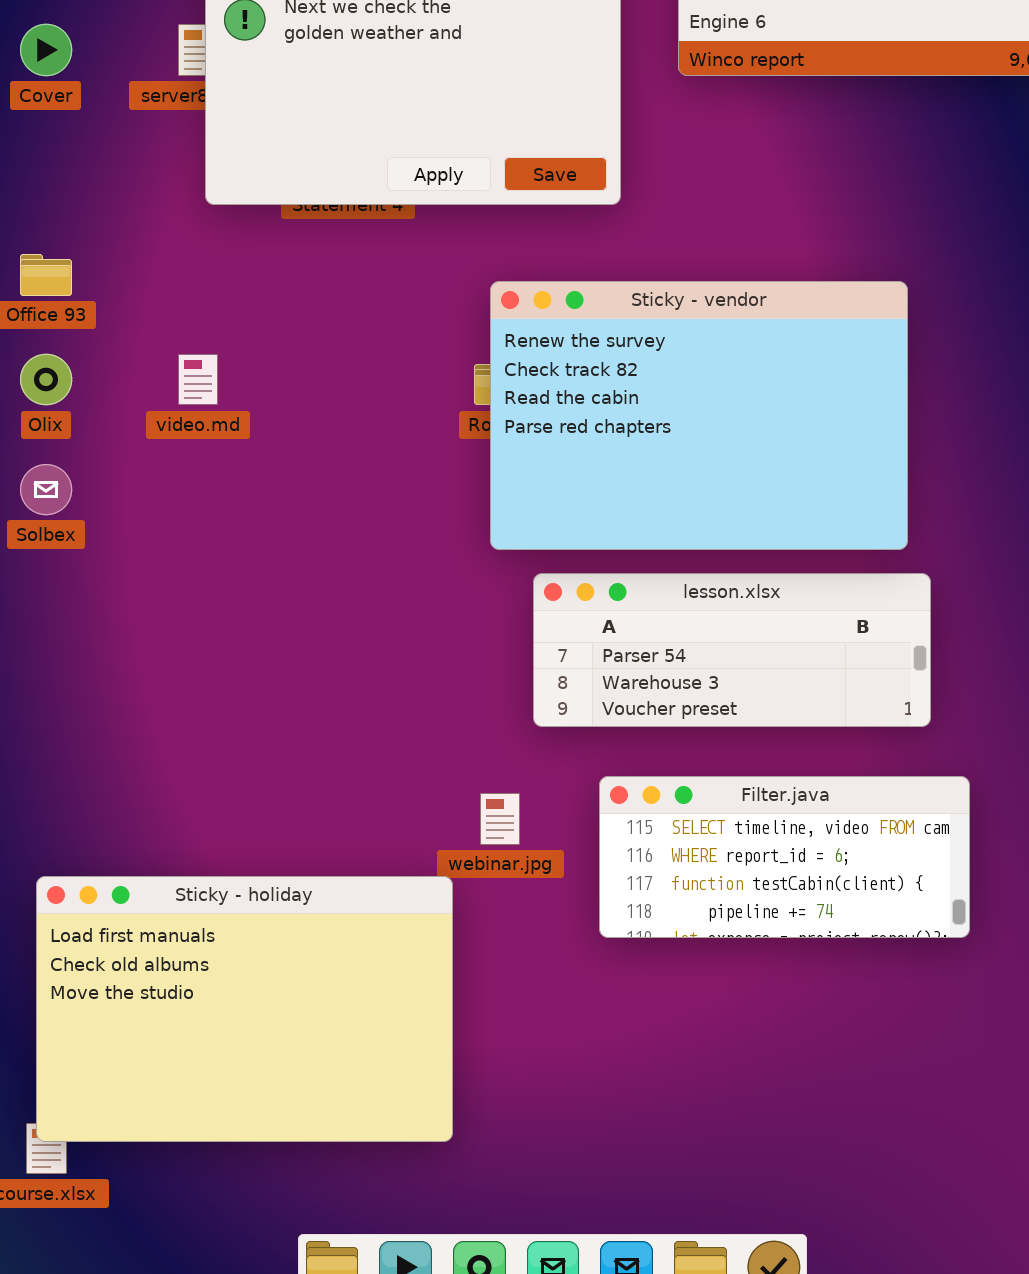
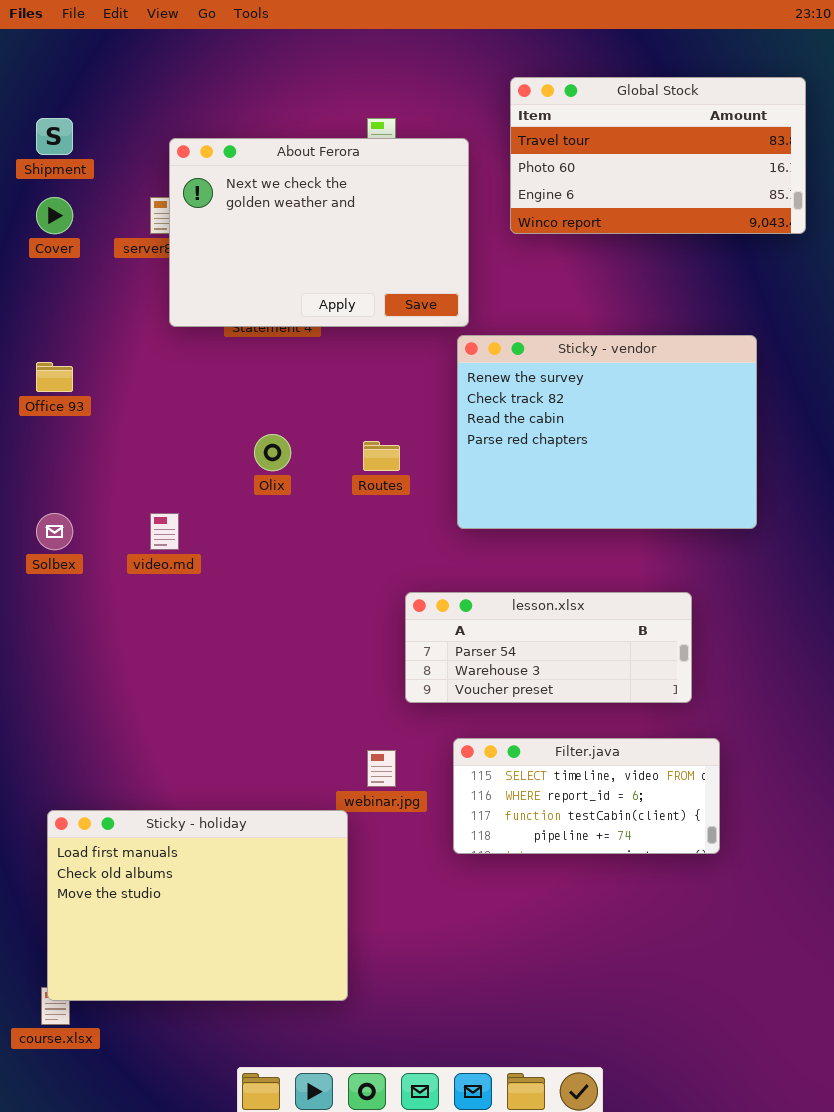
Sticky - vendor: [490,281,908,550] -> [457,335,757,529], moved
Olix: [20,354,72,405] -> [254,434,291,471], moved
video.md: [178,354,218,405] -> [150,513,179,550], moved

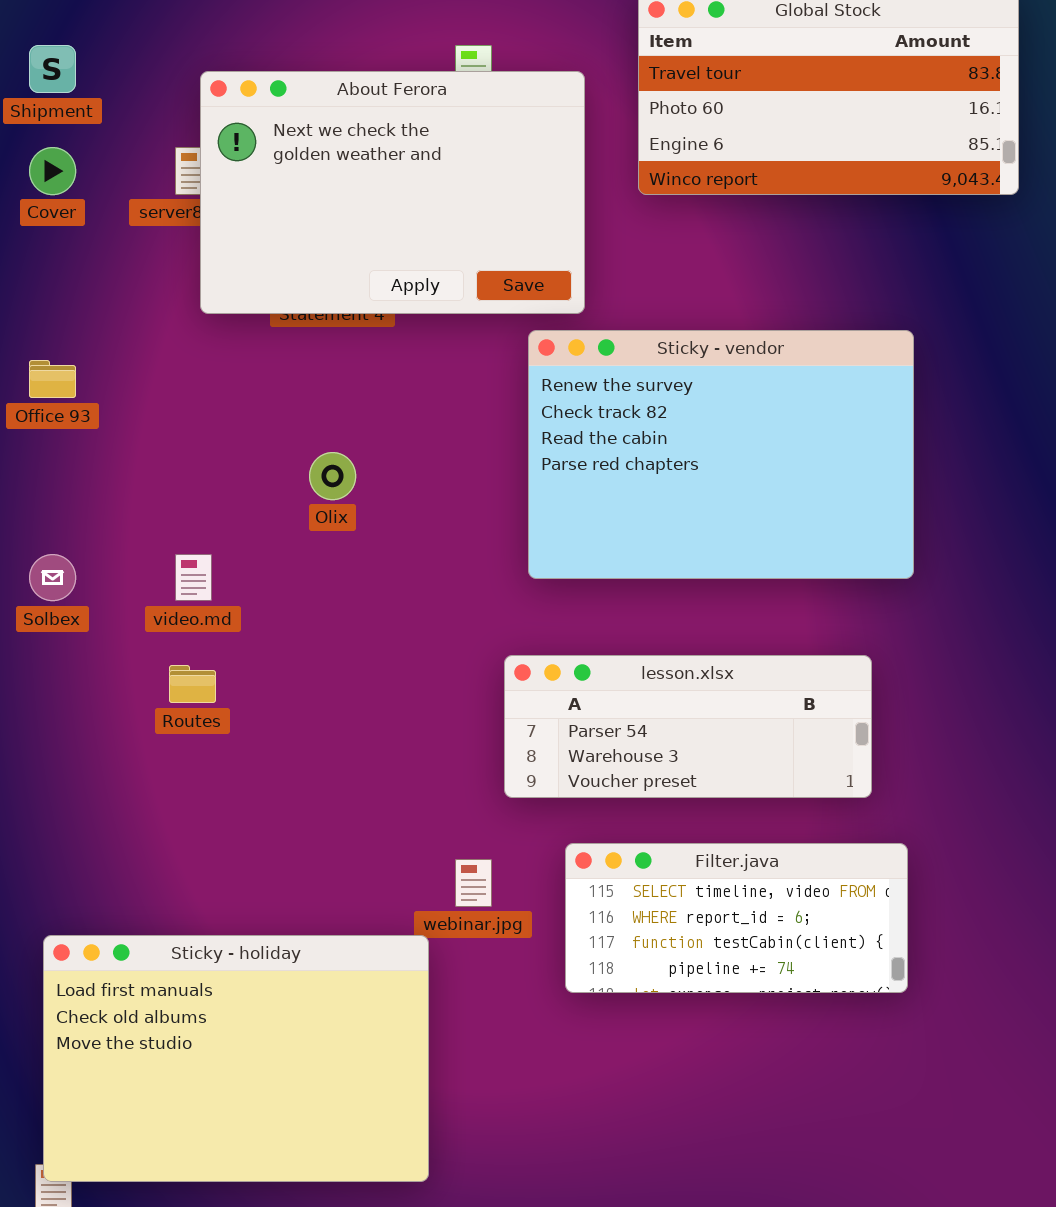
Sticky - vendor: [457,335,757,529] -> [528,330,914,579], moved
Routes: [363,441,400,471] -> [169,665,216,703], moved

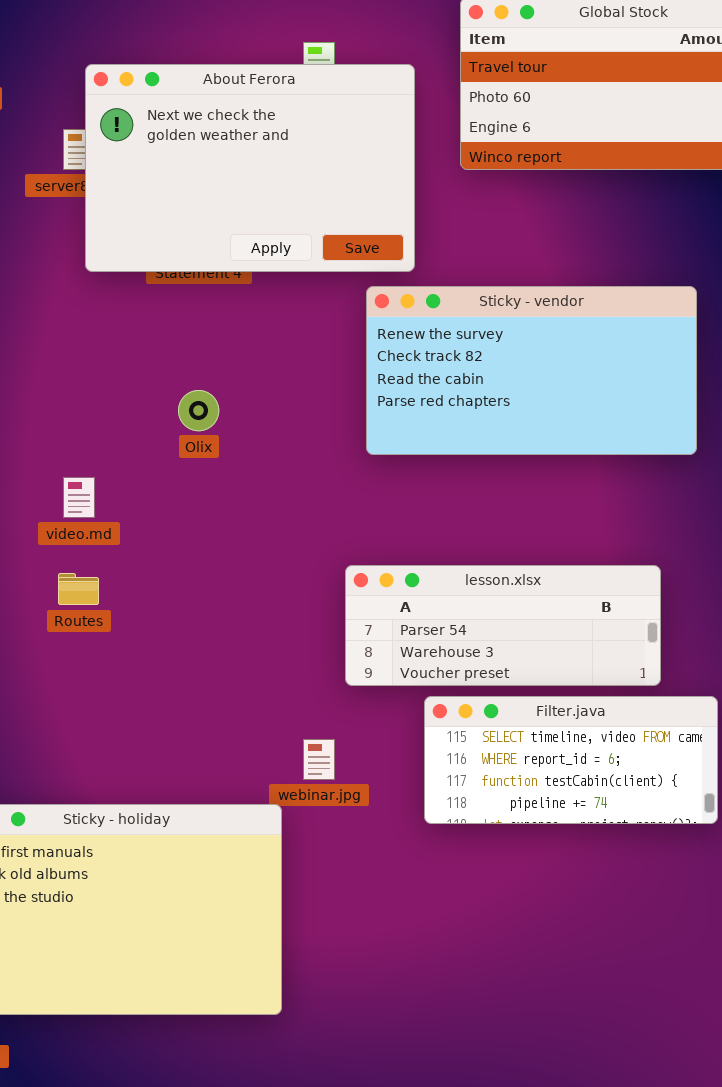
Sticky - vendor: [528,330,914,579] -> [366,286,697,455], resized
Filter.java: [565,843,908,993] -> [424,696,718,824], moved

